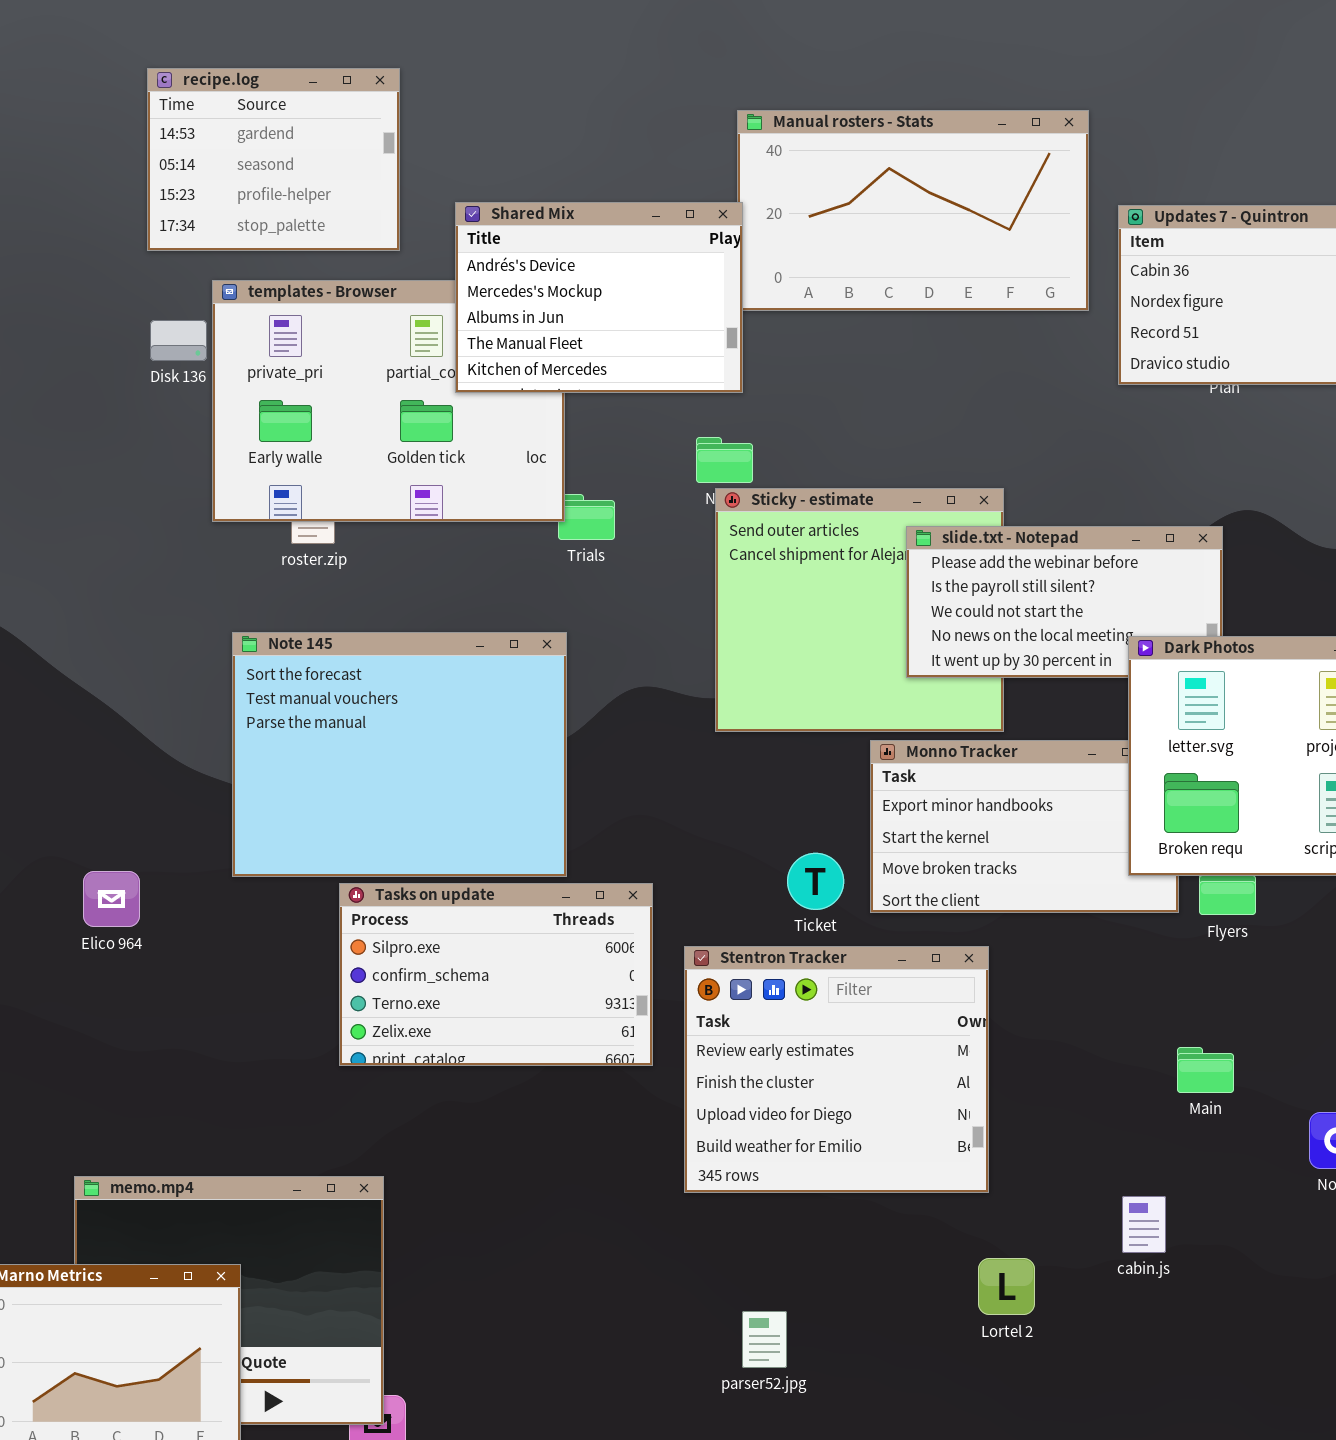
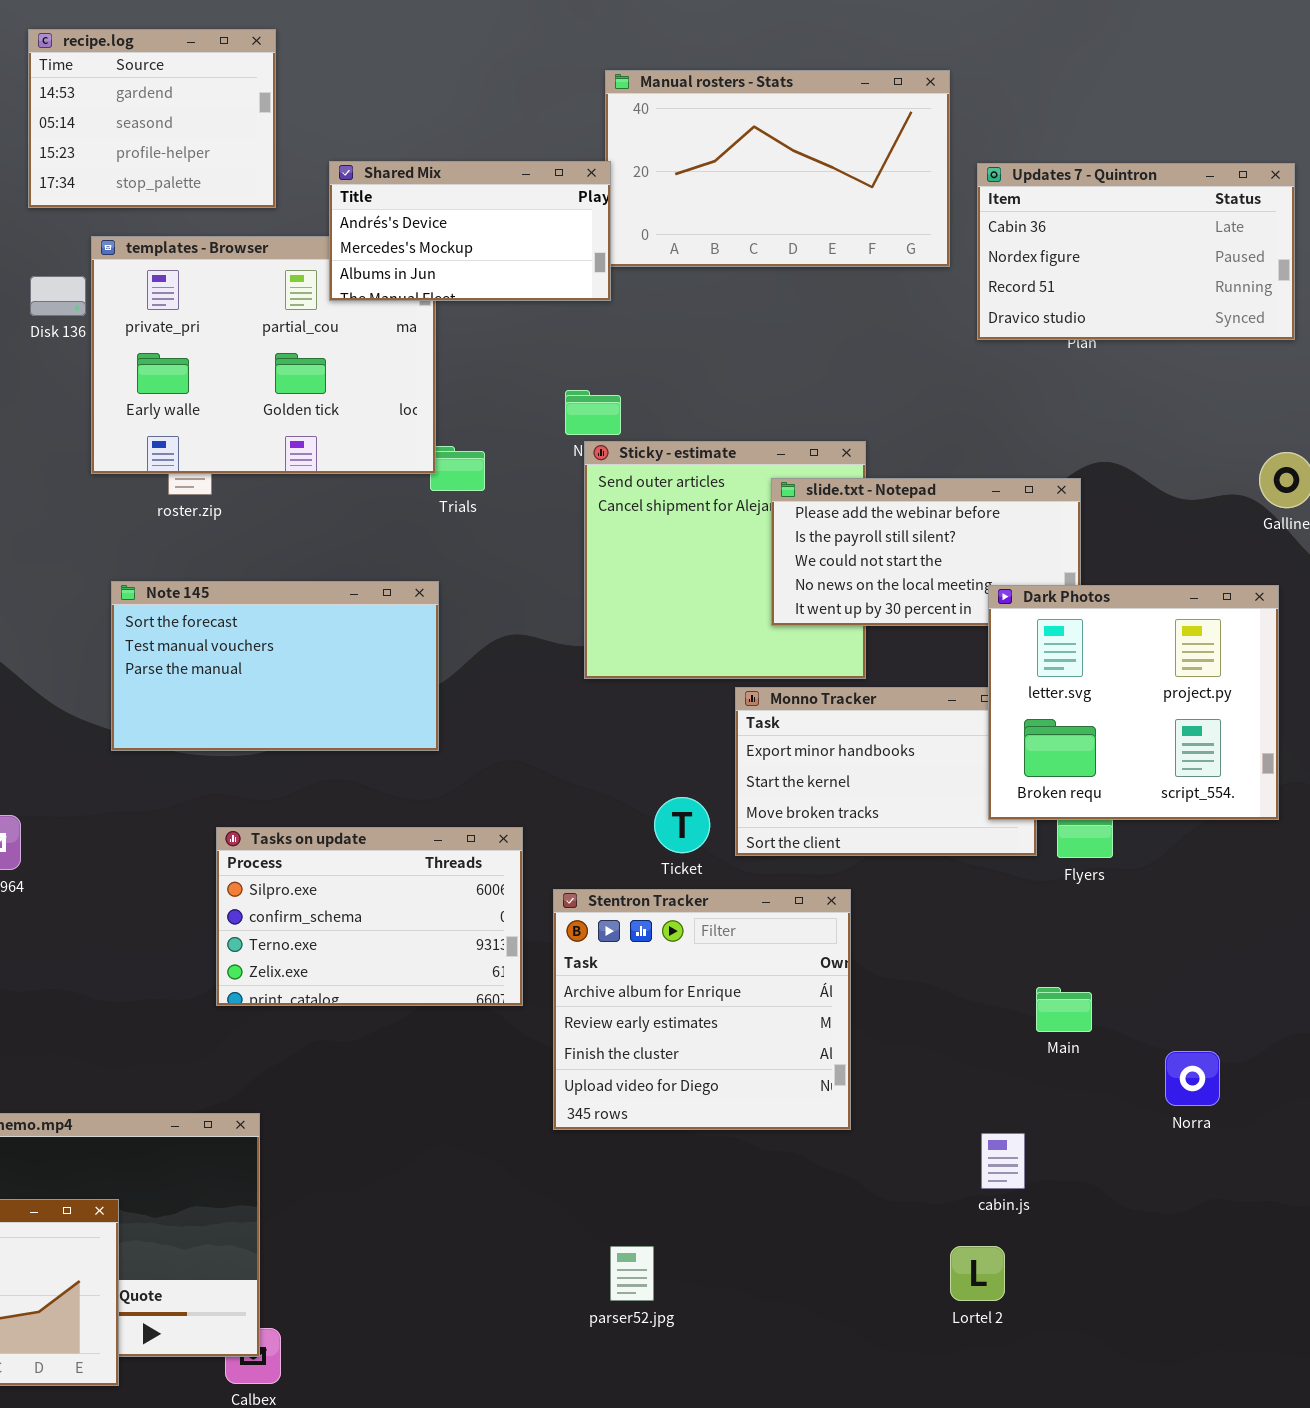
Shared Mix: [455,202,743,393] -> [329,161,611,301], resized
Note 145: [232,632,567,877] -> [111,581,439,751], resized
Stentron Tracker: [684,946,989,1193] -> [553,889,851,1130], scrolled up 1 row
Lortel 2: [978,1258,1035,1315] -> [950,1246,1005,1301], moved

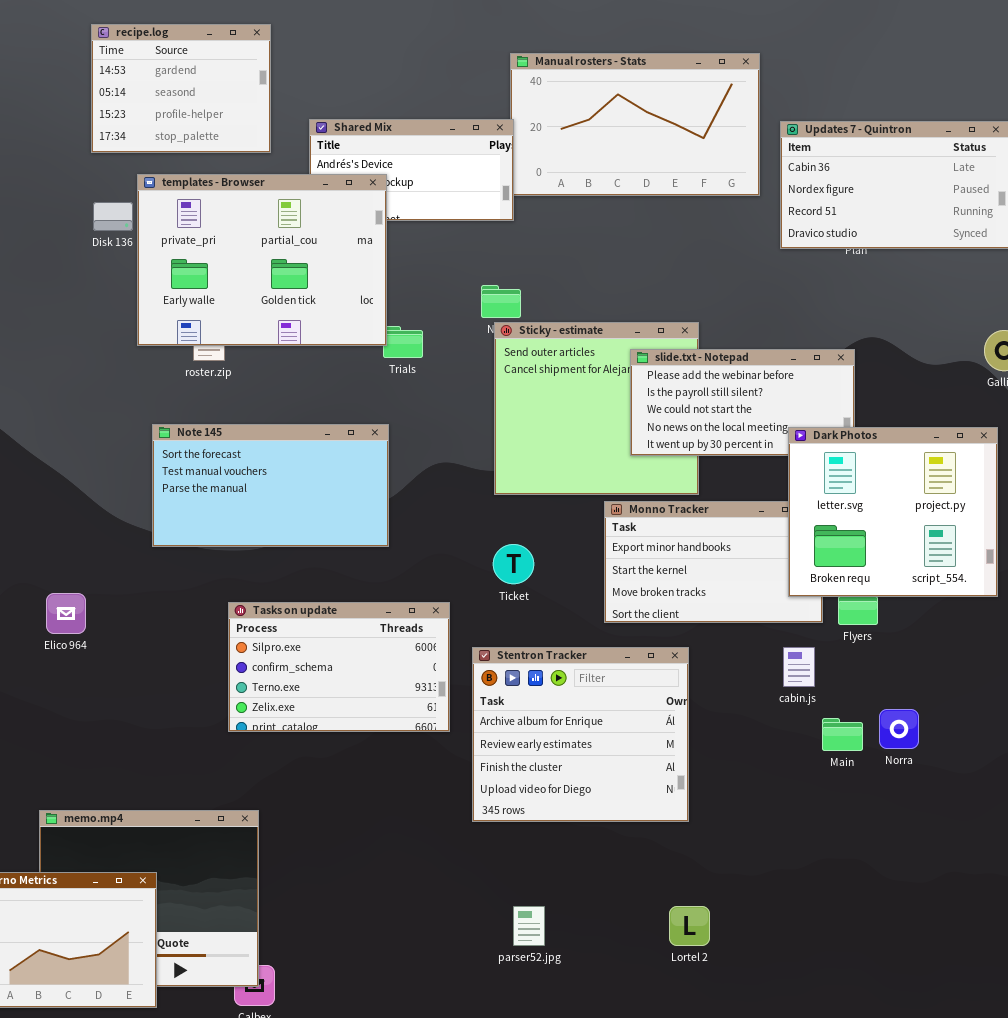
templates - Browser: [91,236,436,474] -> [137,174,387,346], raised
Ticket: [654,797,710,853] -> [493,544,534,584], moved
Norra: [1165,1051,1220,1106] -> [879,709,919,749], moved
cabin.js: [981,1133,1025,1189] -> [783,647,815,687], moved
Lortel 2: [950,1246,1005,1301] -> [669,906,710,946], moved

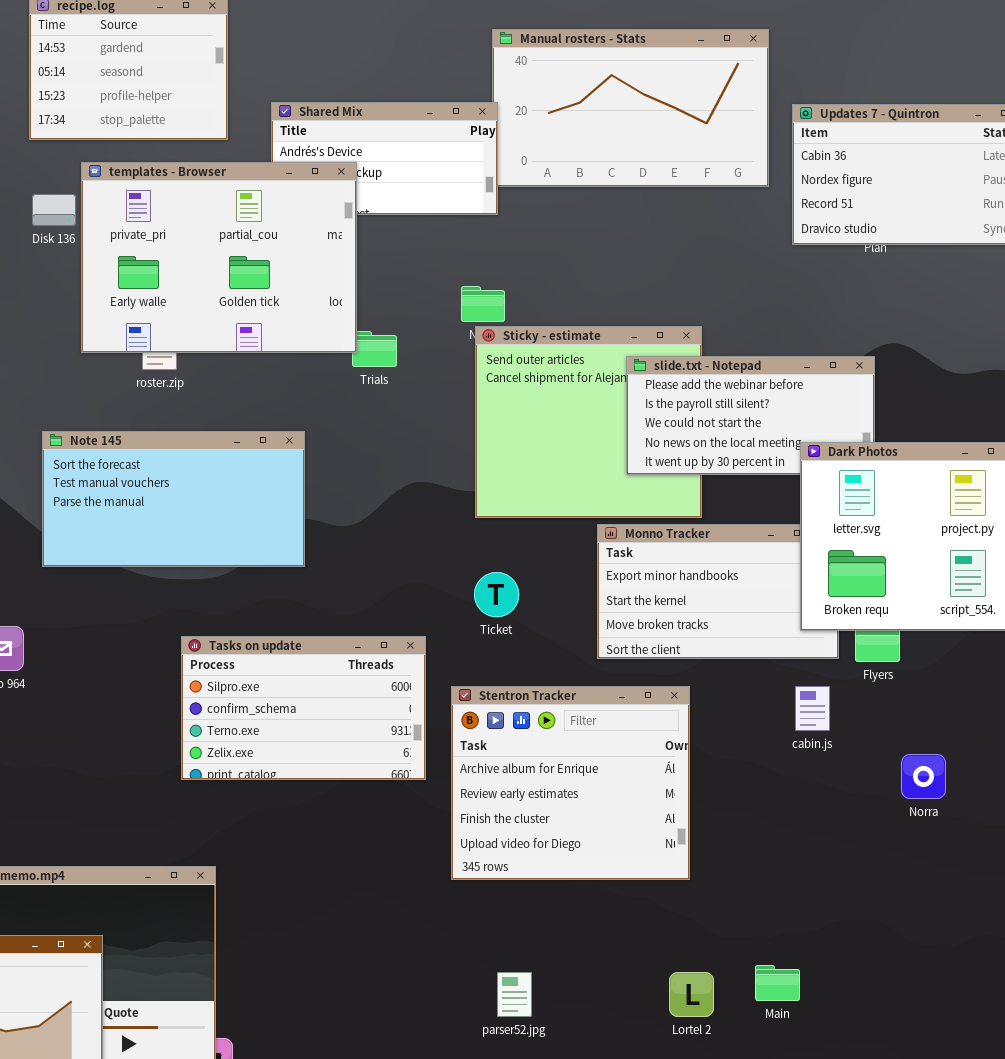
Note 145: [152,424,389,547] -> [42,431,305,567], moved
Main: [822,718,863,751] -> [755,965,800,1001], moved

